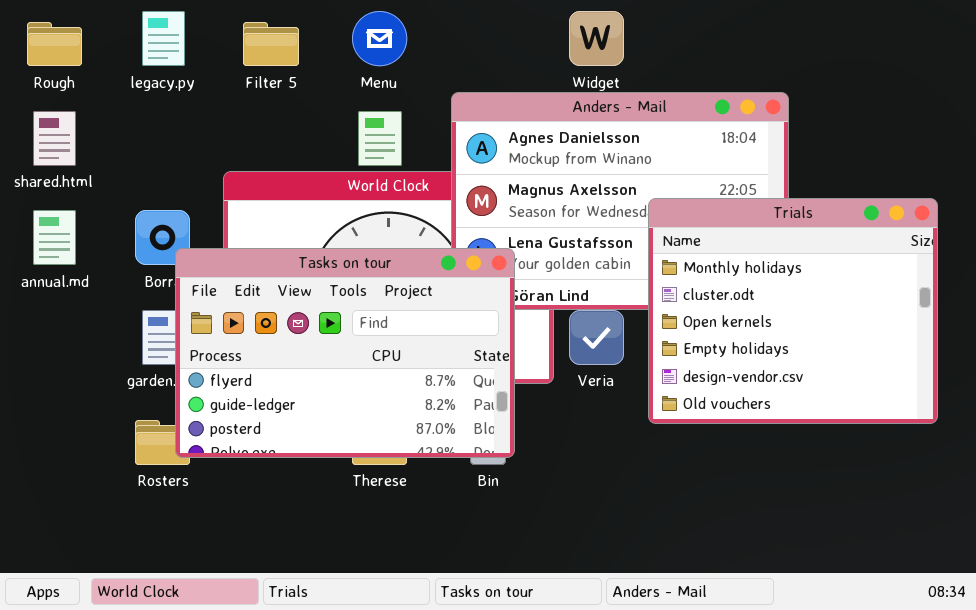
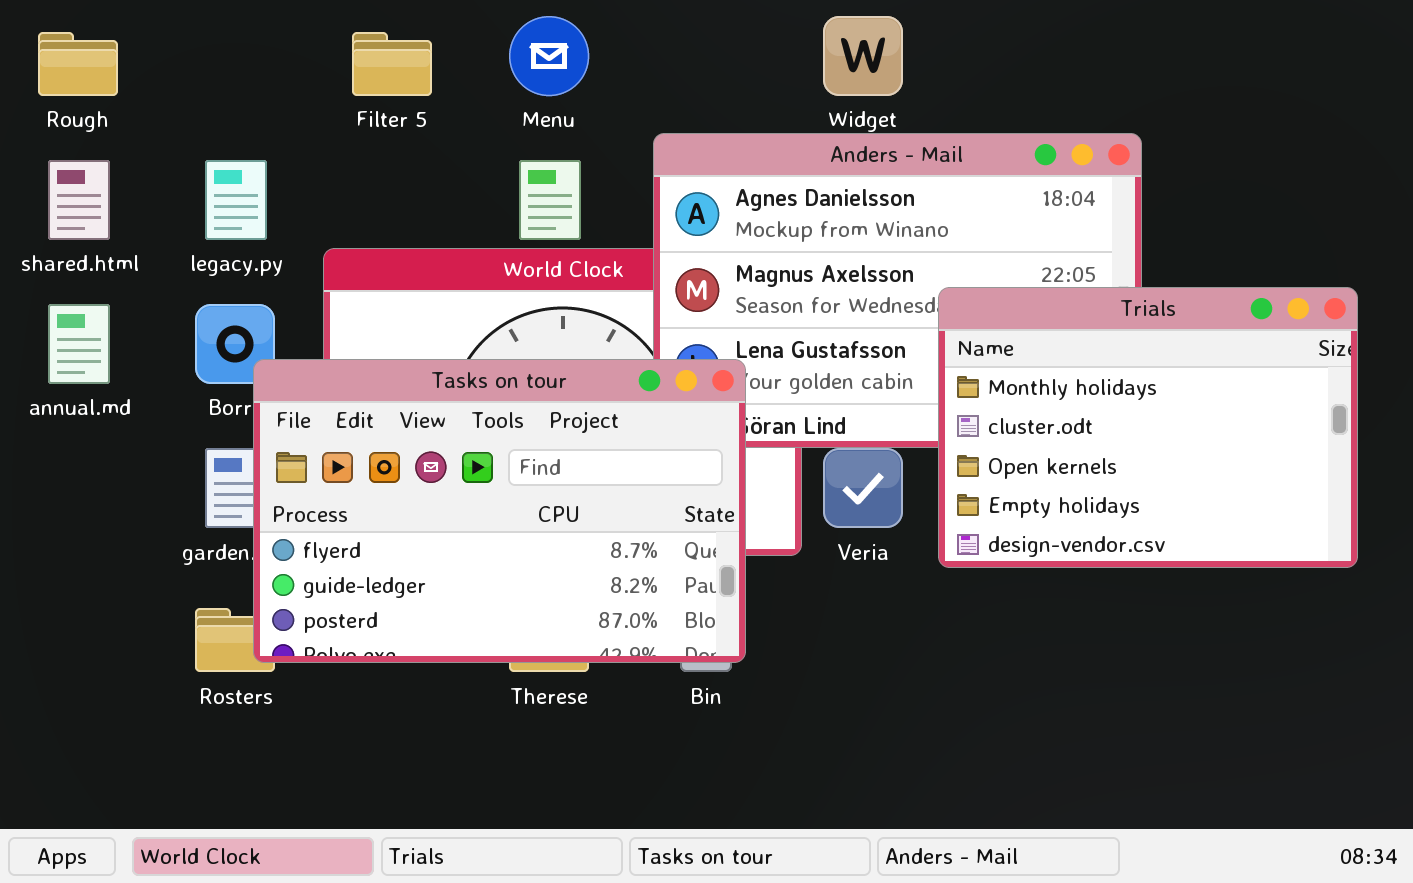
legacy.py: [142,11,185,66] -> [205,160,267,240], moved
Trials: [648,198,938,424] -> [938,287,1358,568], resized

